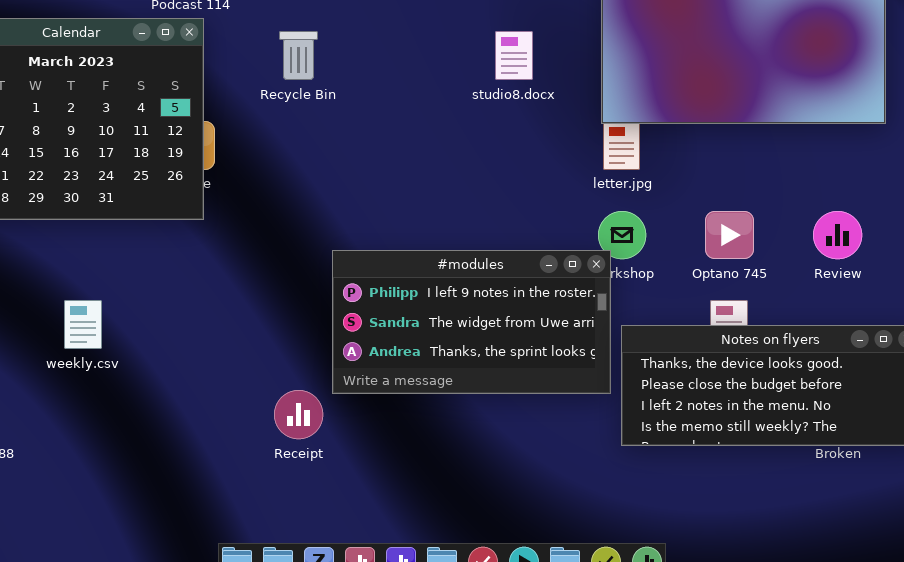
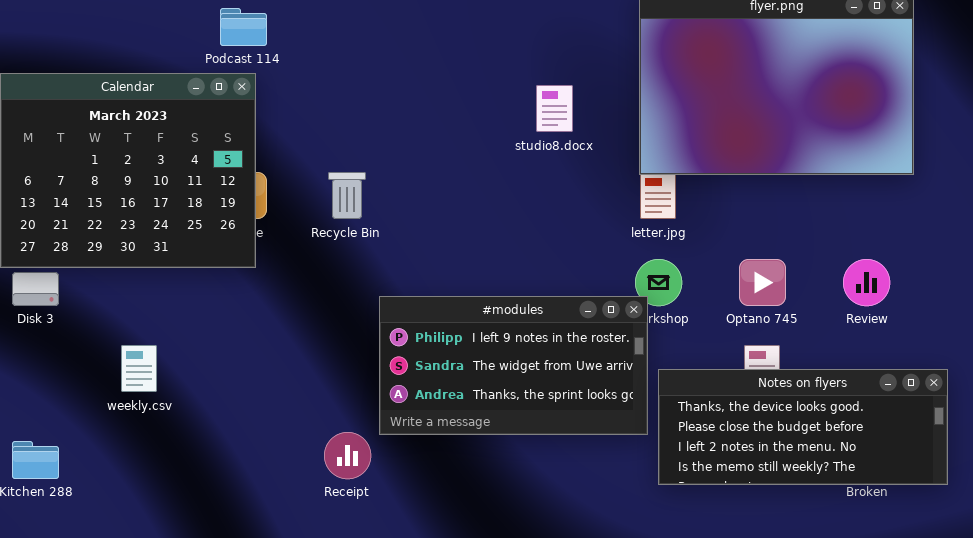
Recycle Bin: [279,31,318,80] -> [328,172,366,219], moved

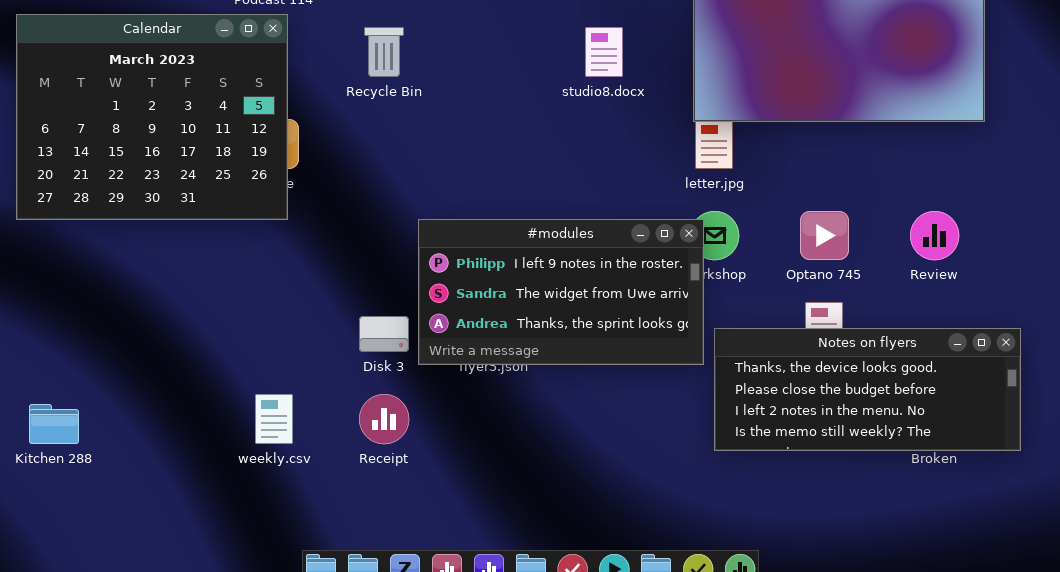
Recycle Bin: [328,172,366,219] -> [364,27,404,77], moved
Disk 3: [12,272,59,306] -> [359,316,409,352], moved
#modules: [379,296,648,435] -> [418,219,704,365], moved
weekly.csv: [121,345,157,392] -> [255,394,293,444], moved

